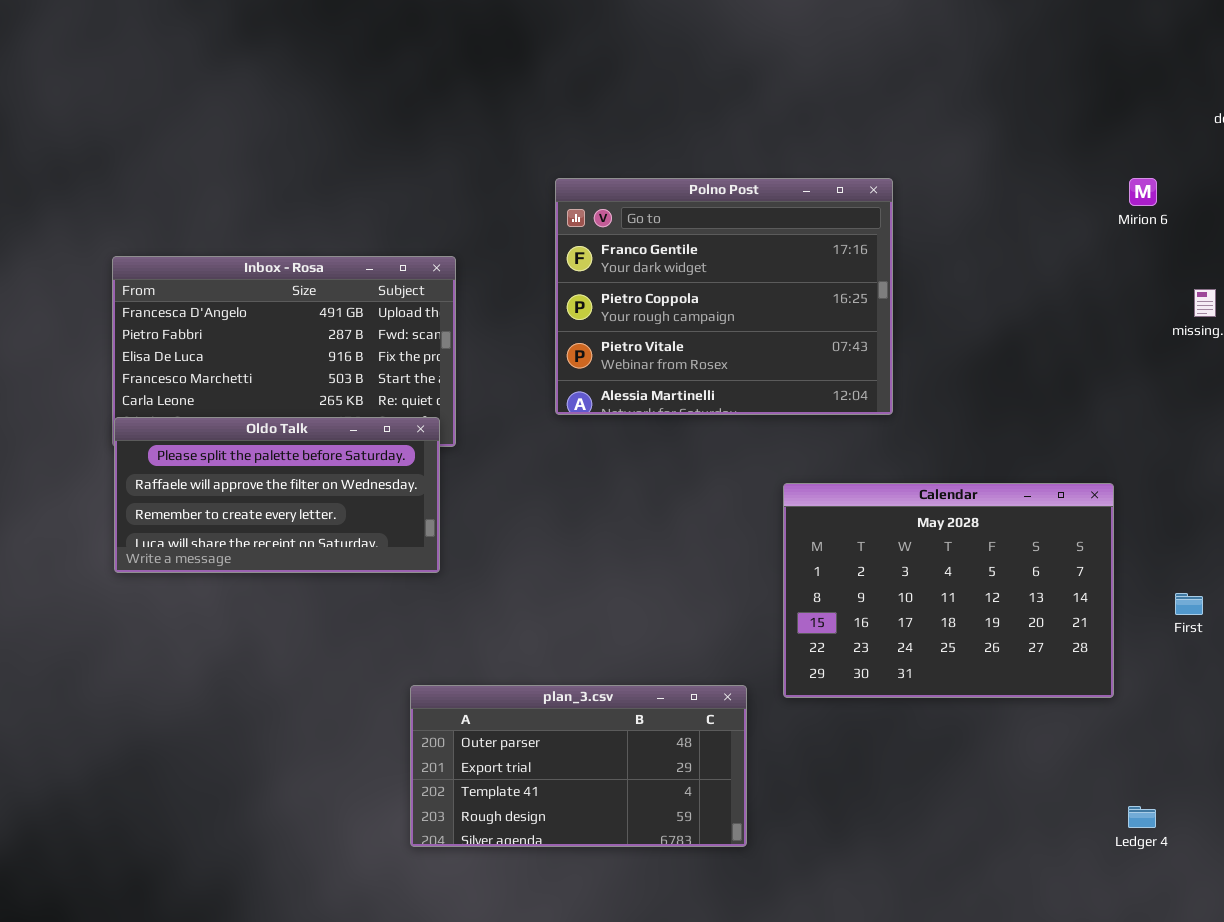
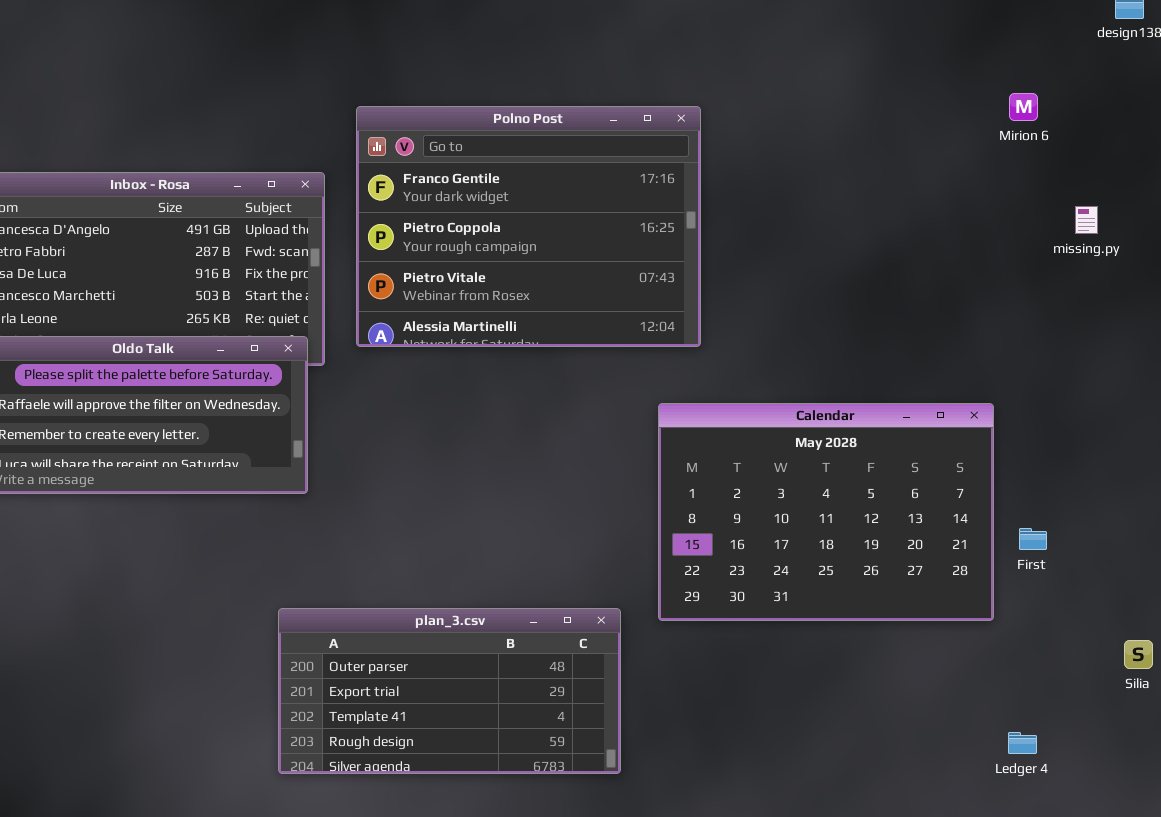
Polno Post: [555,178,893,415] -> [356,106,701,347], moved
First: [1175,593,1203,615] -> [1019,528,1047,550], moved

